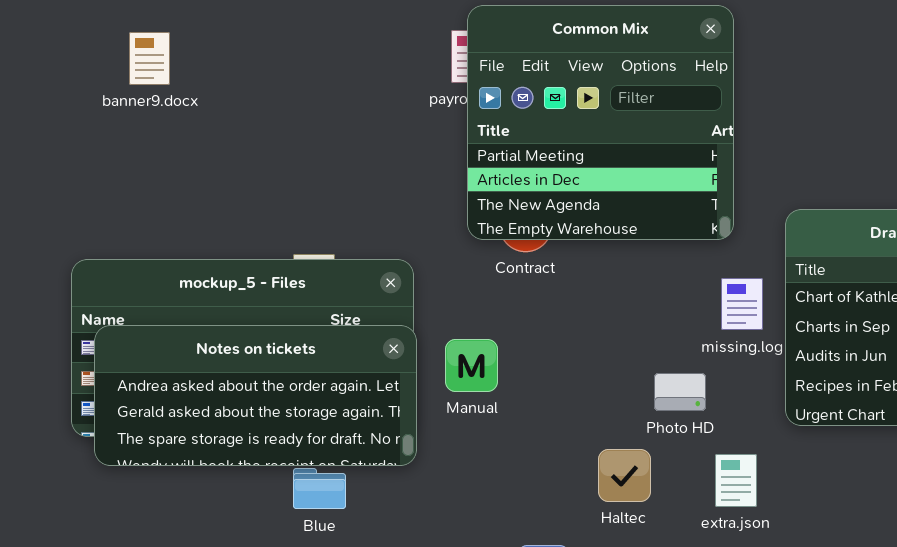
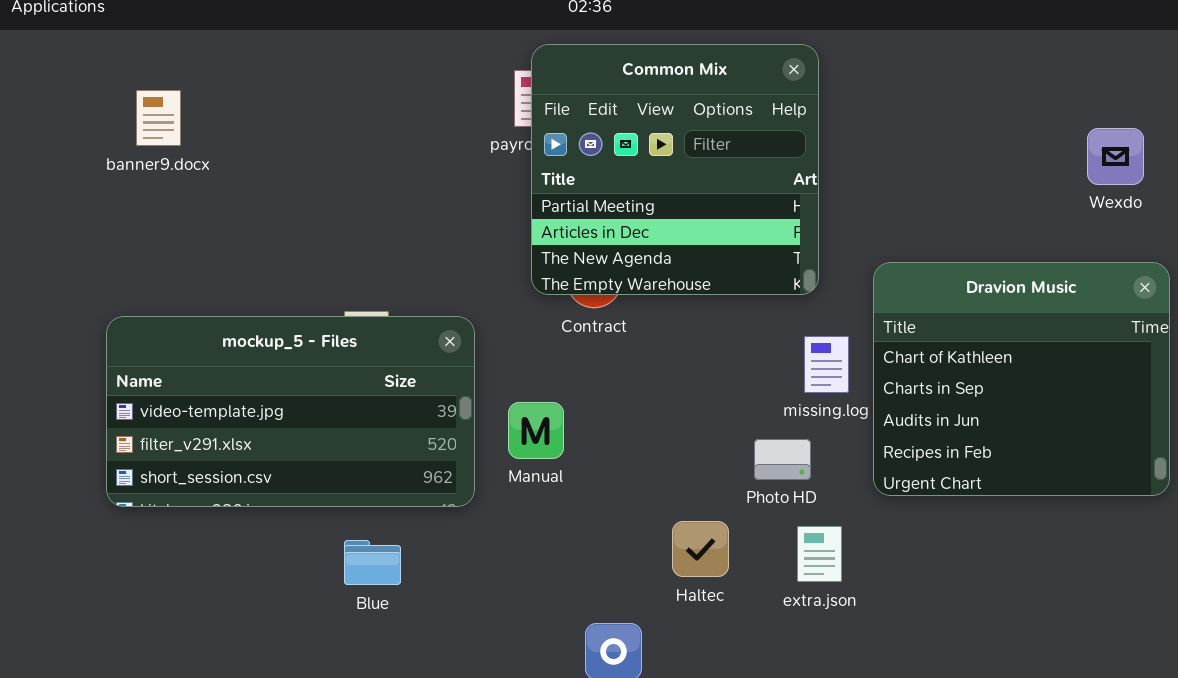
banner9.docx: [129,32,170,85] -> [136,90,181,146], moved
Notes on tickets: [94,325,417,466] -> none, closed
Photo HD: [654,373,706,411] -> [754,439,811,480], moved

